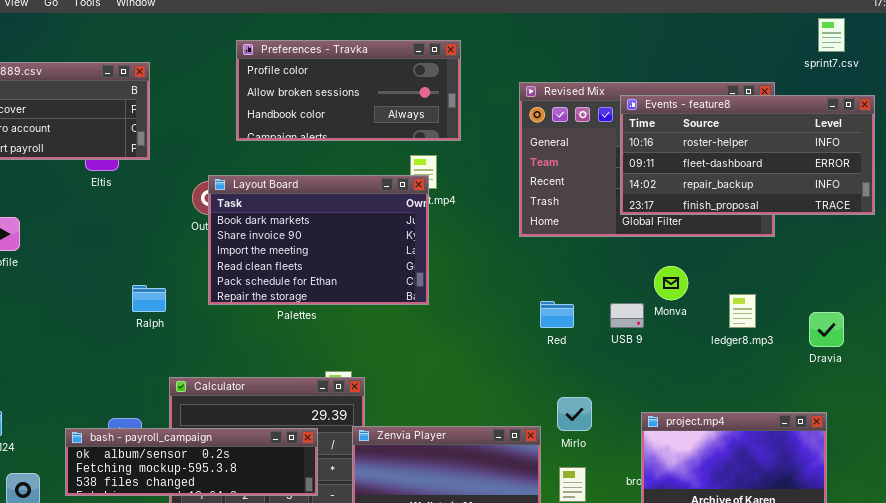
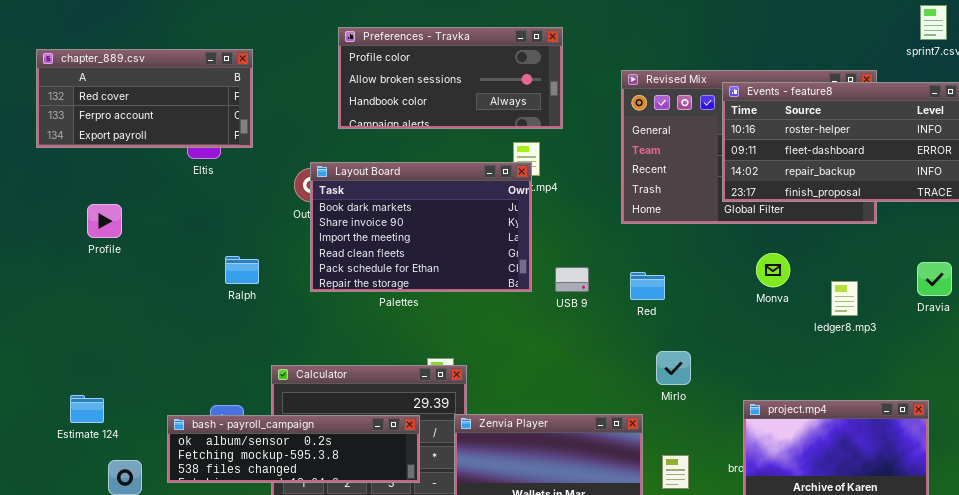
Ralph: [132,285,166,312] -> [225,256,259,284], moved
Red: [540,301,574,328] -> [630,272,665,300], moved
USB 9: [610,303,644,328] -> [555,267,589,292], moved
Dravia: [809,312,844,347] -> [917,262,952,296], moved
Mirlo: [557,397,592,431] -> [656,351,691,385], moved

